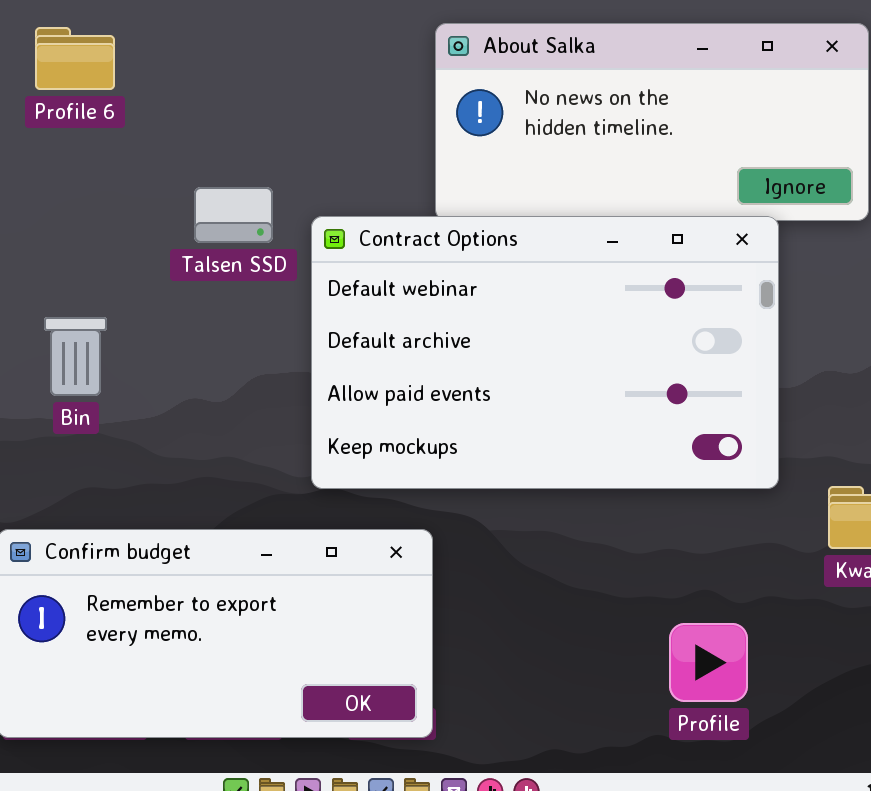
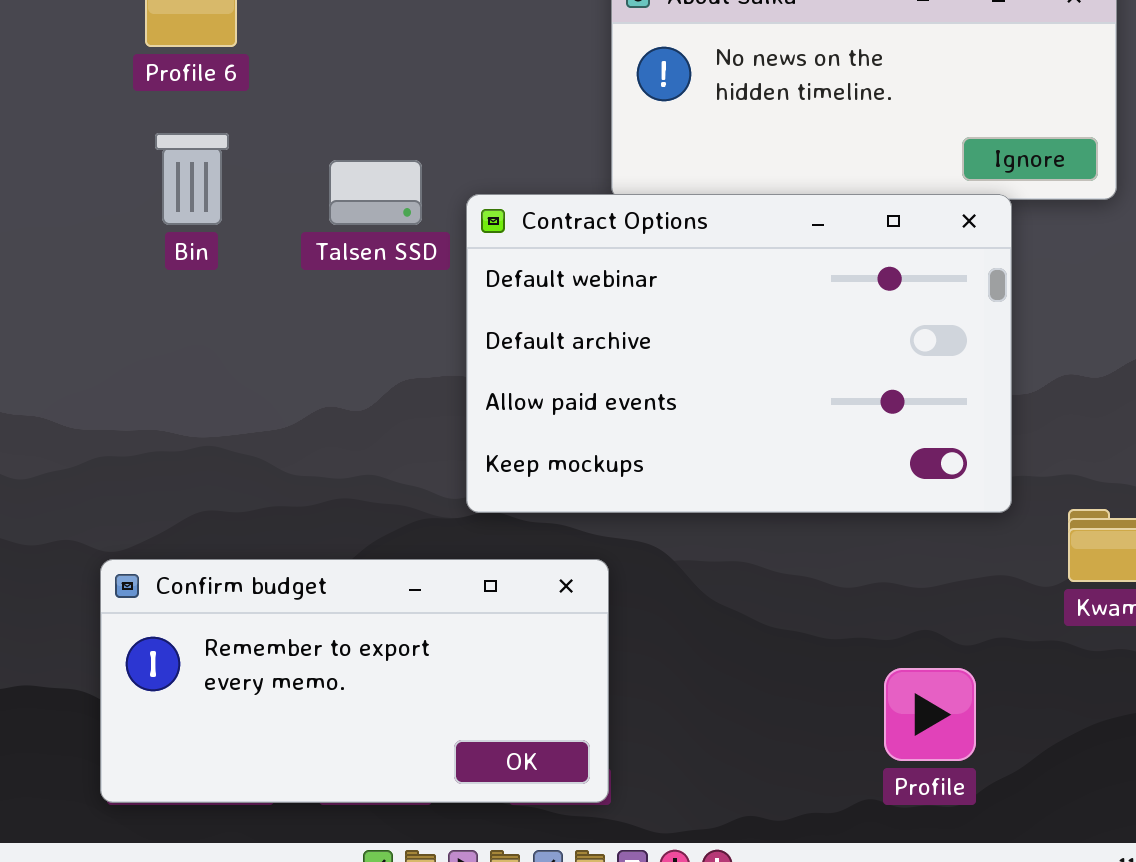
Bin: [44,317,107,396] -> [155,133,229,225], moved

